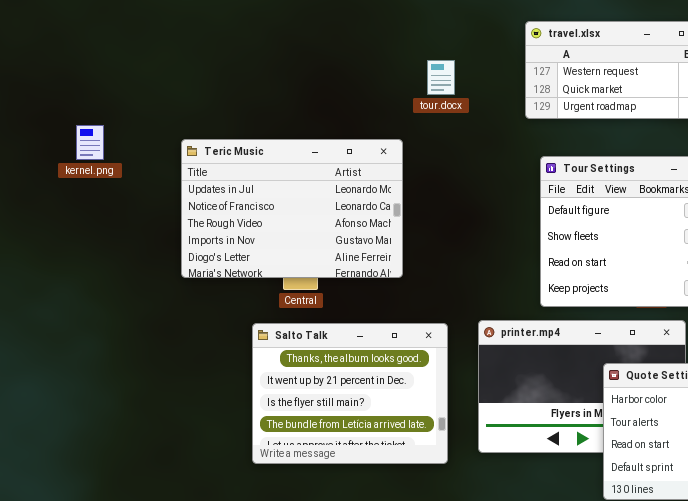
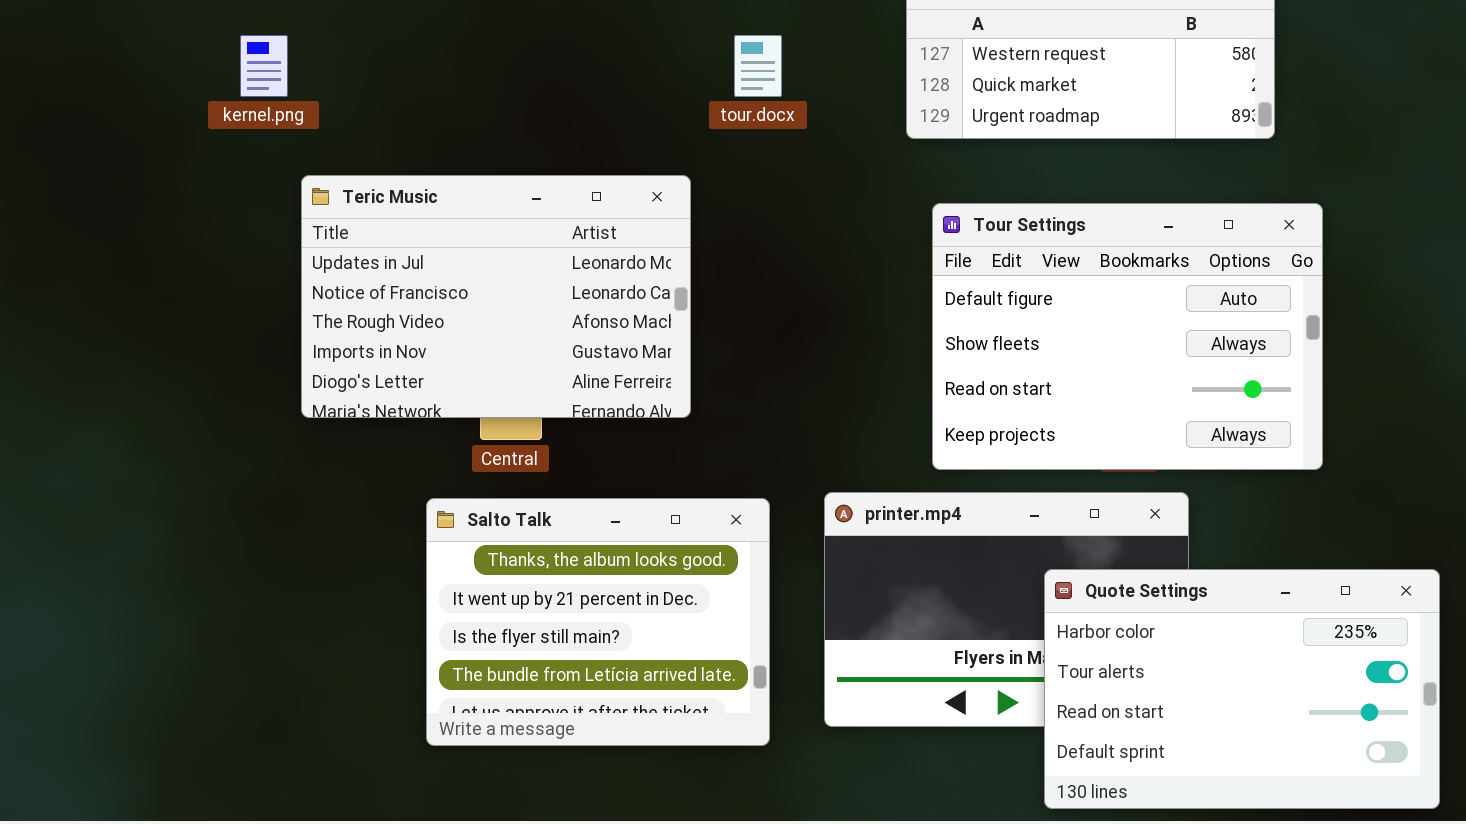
kernel.png: [76,125,104,160] -> [240,35,288,97], moved

